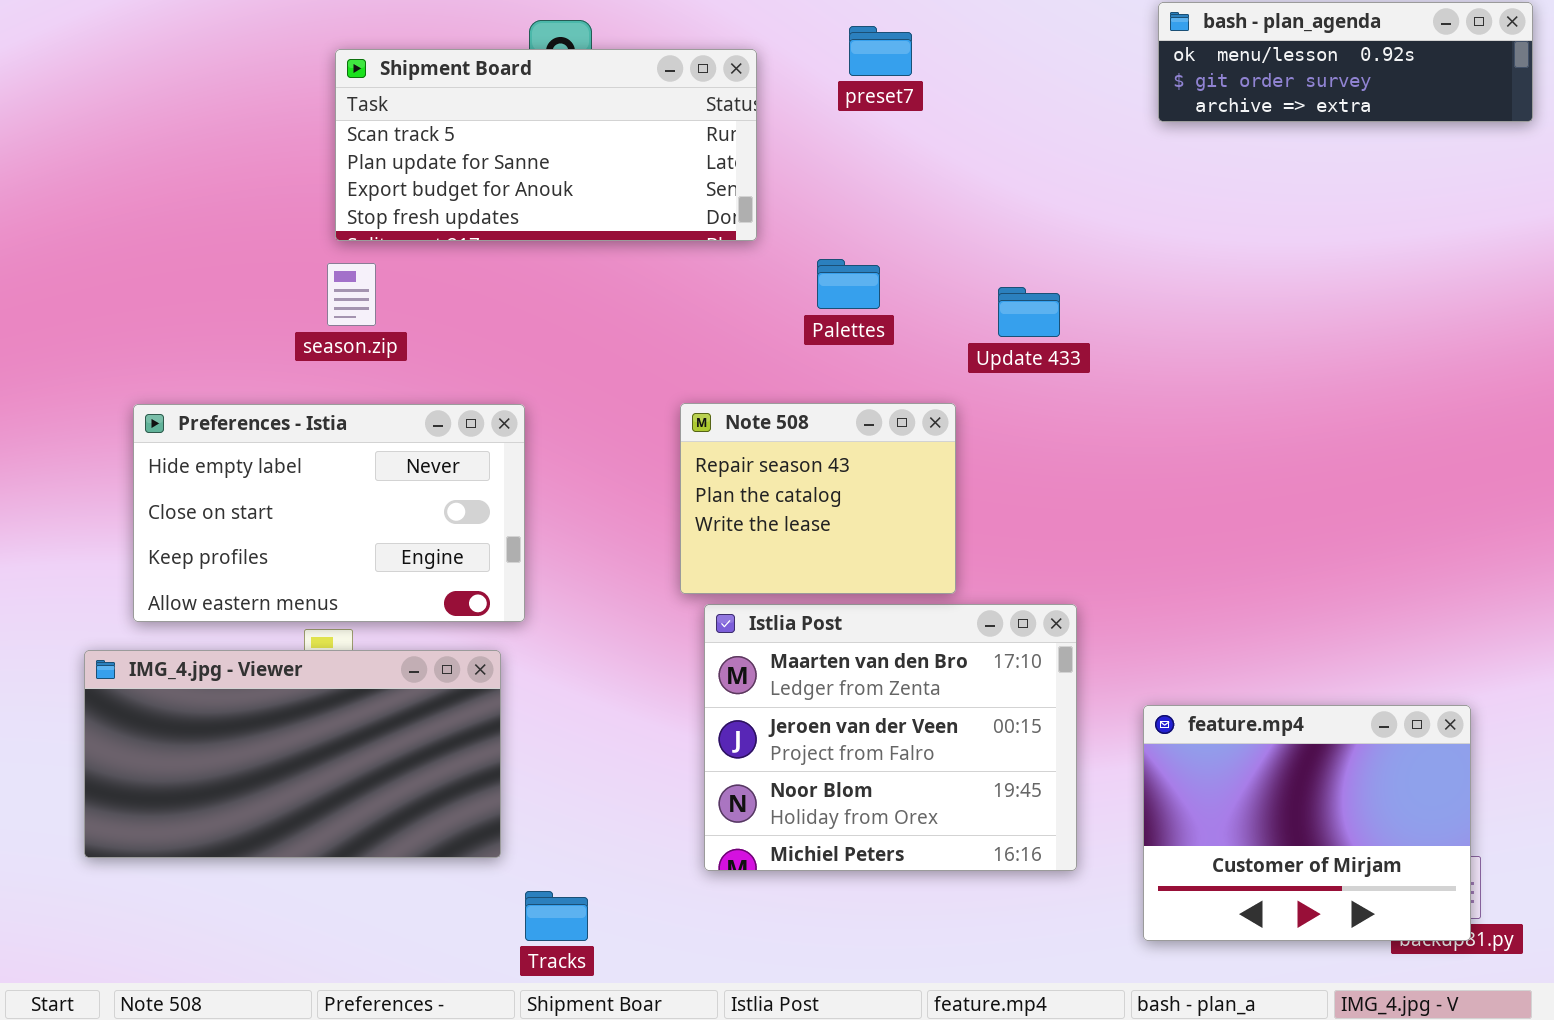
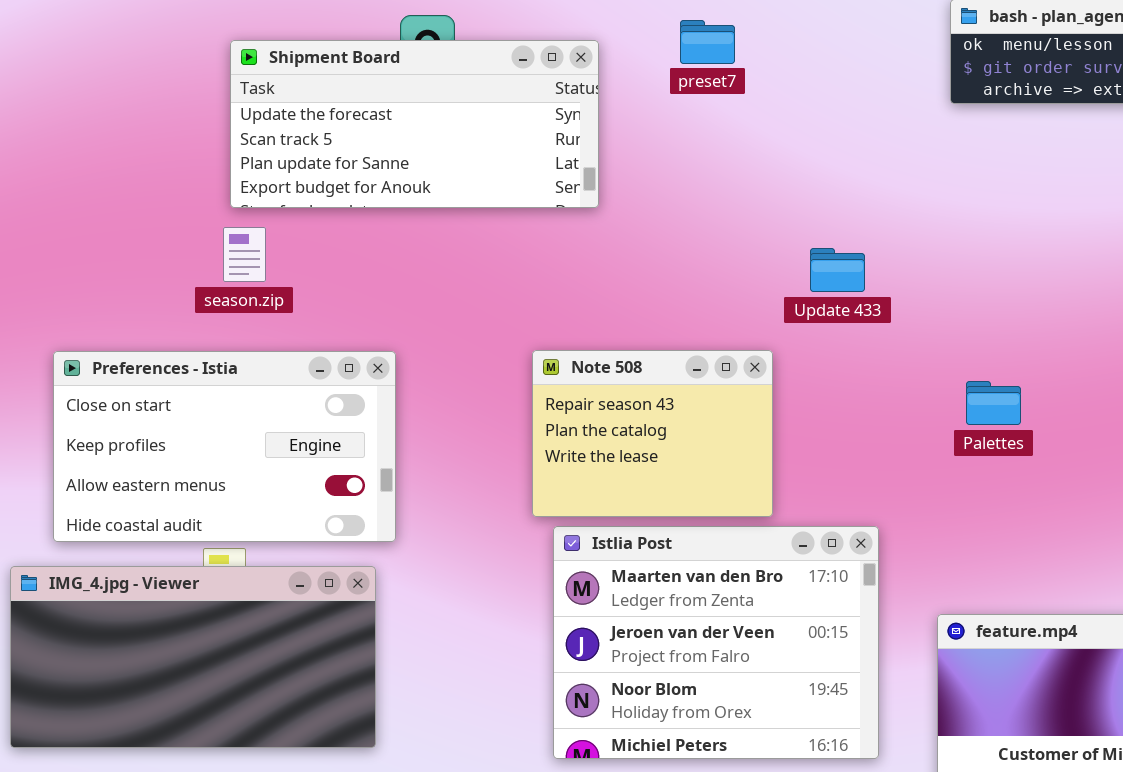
Shipment Board: [335,49,757,241] -> [230,40,599,208], scrolled up 1 row
Palettes: [817,259,880,309] -> [966,381,1021,425], moved
Preferences - Istia: [133,404,525,622] -> [53,351,396,542], scrolled down 1 row

